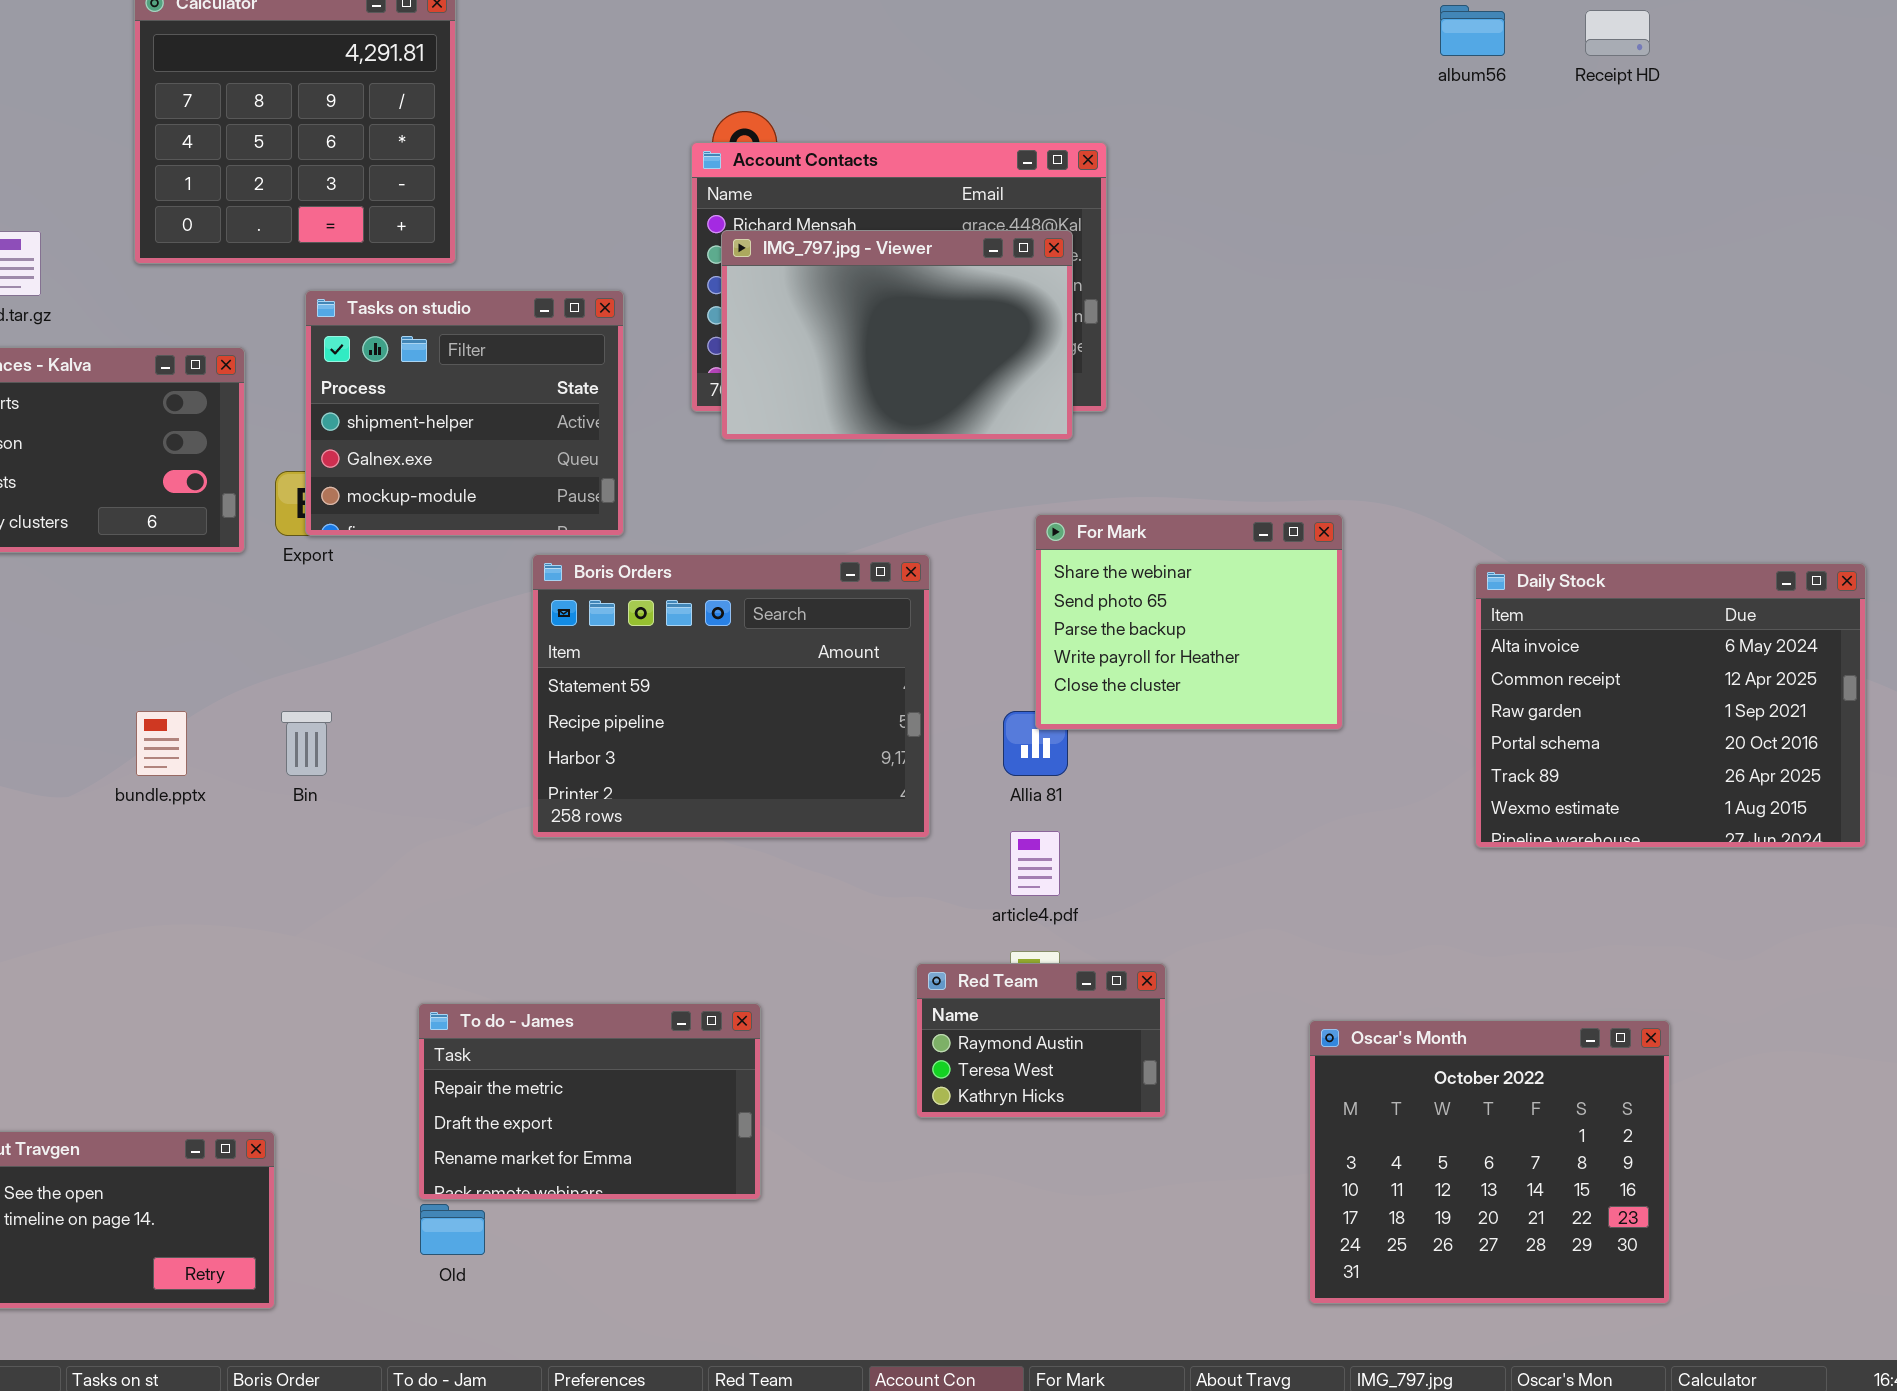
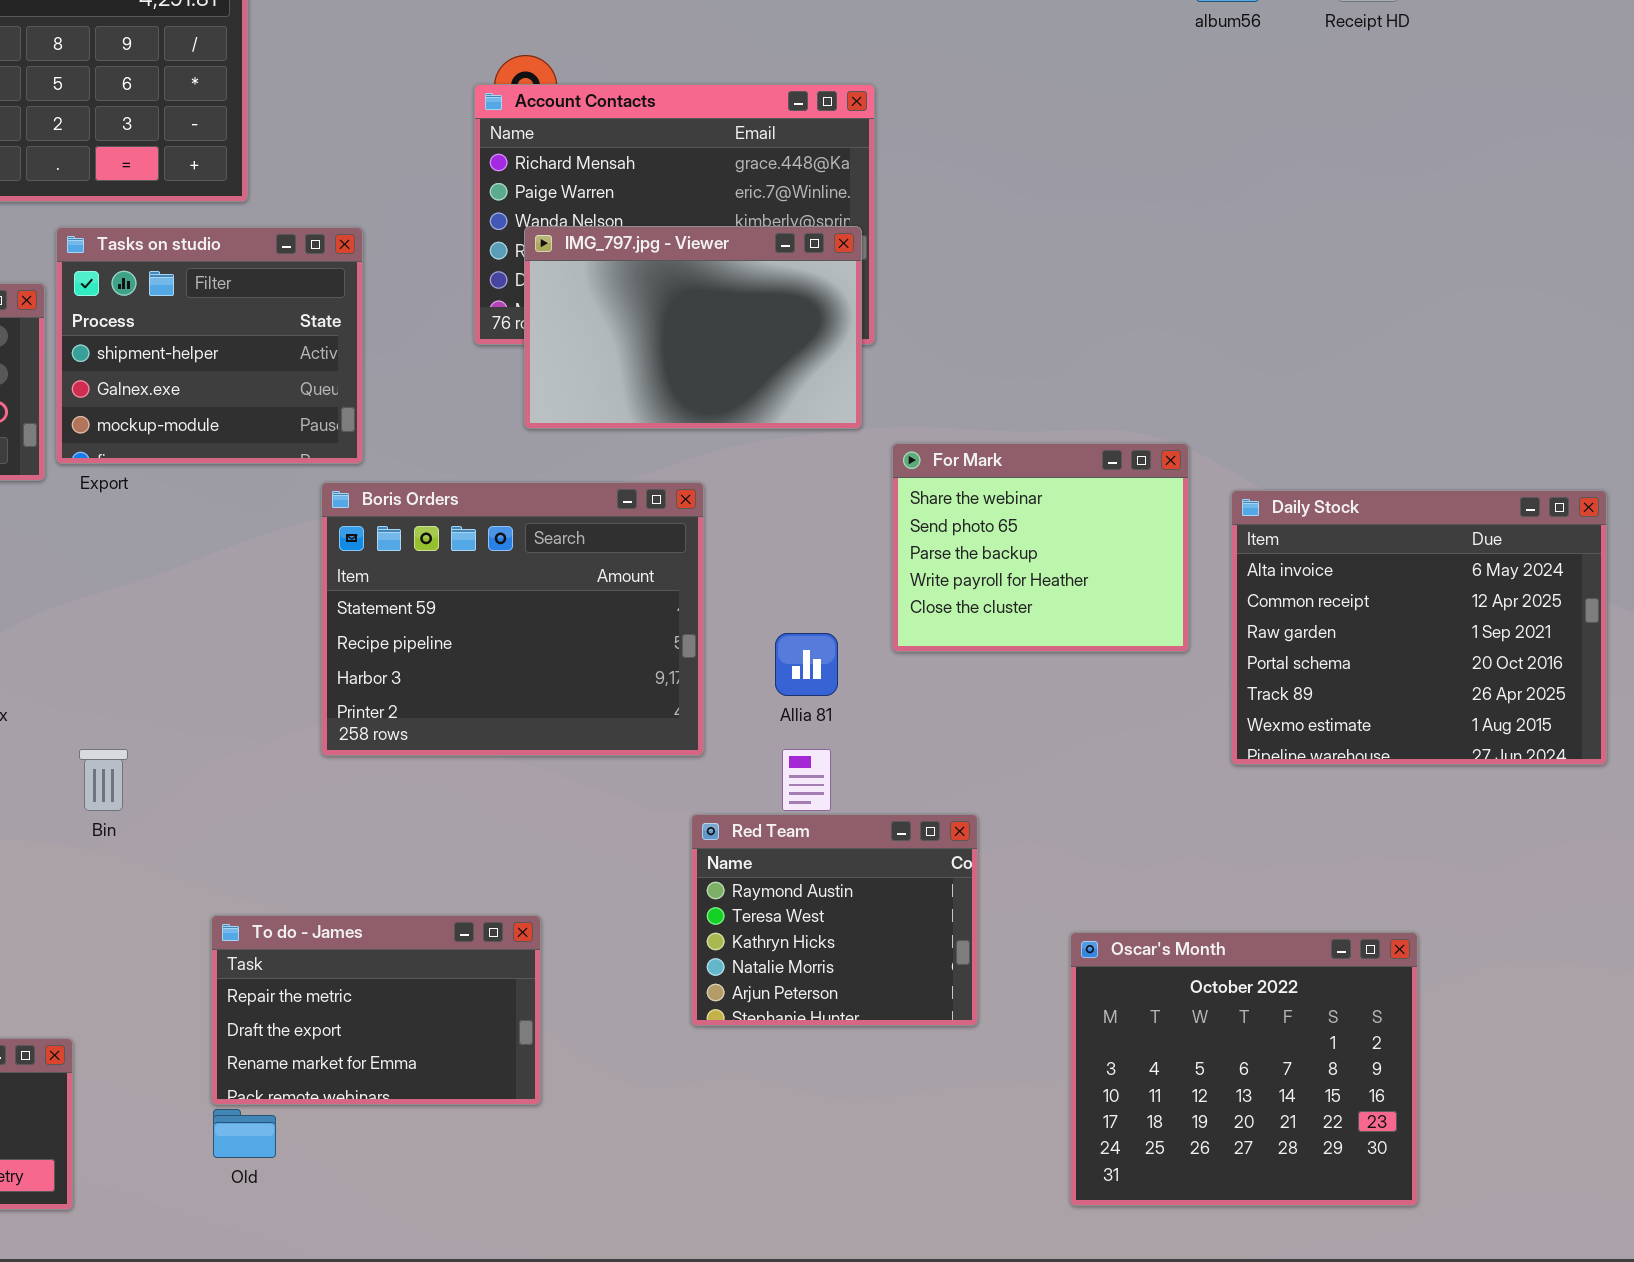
IMG_797.jpg - Viewer: [721,230,1073,440] -> [524,226,862,429], moved
Tasks on studio: [305,290,624,536] -> [56,227,363,464], moved
For Mark: [1035,514,1343,730] -> [892,443,1189,652], moved
Bin: [281,711,332,776] -> [79,749,128,811], moved
Red Team: [916,963,1166,1118] -> [691,814,978,1026], resized

